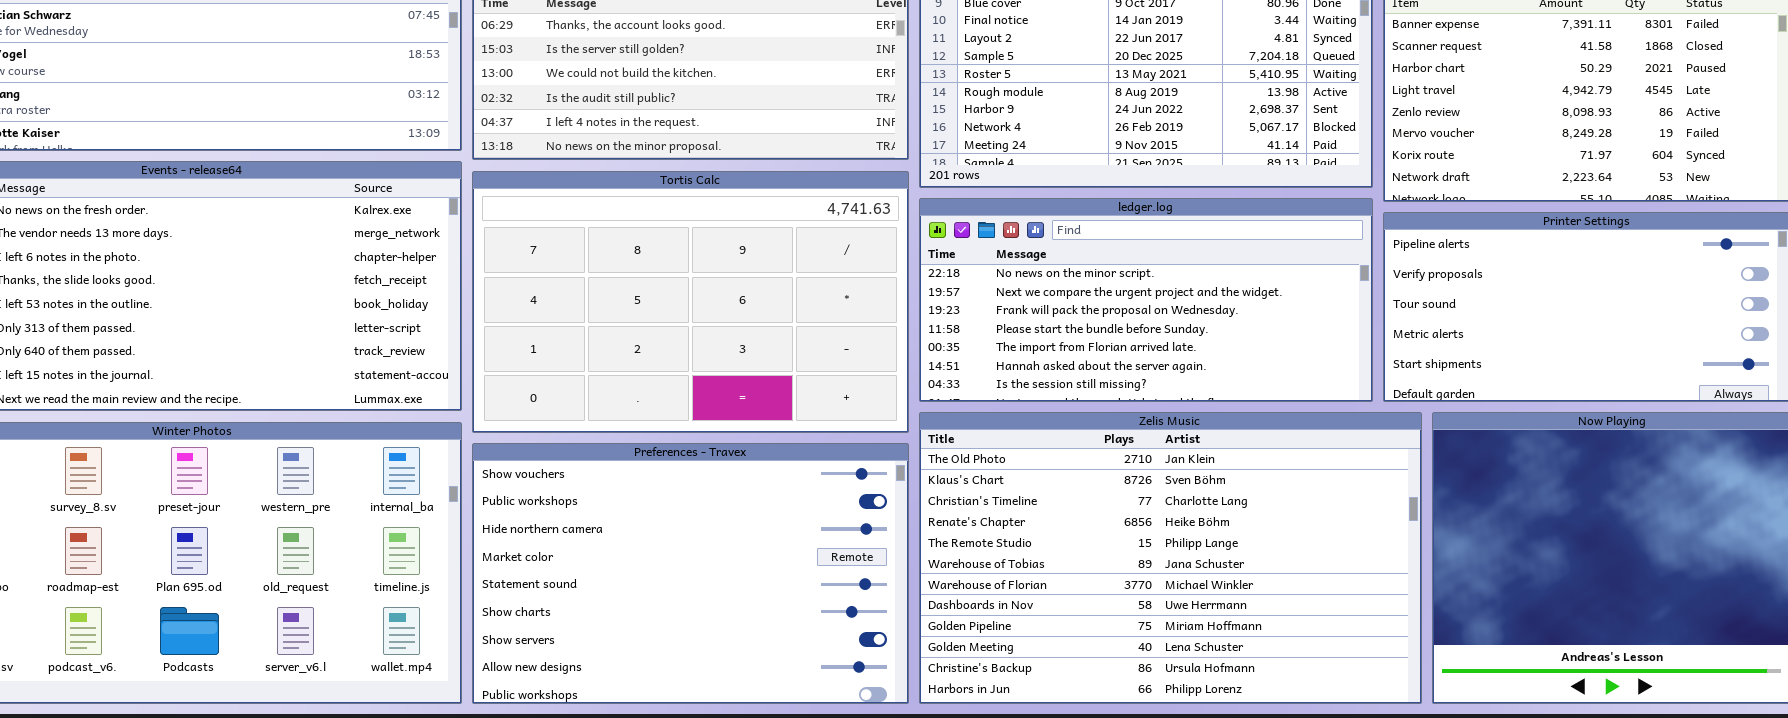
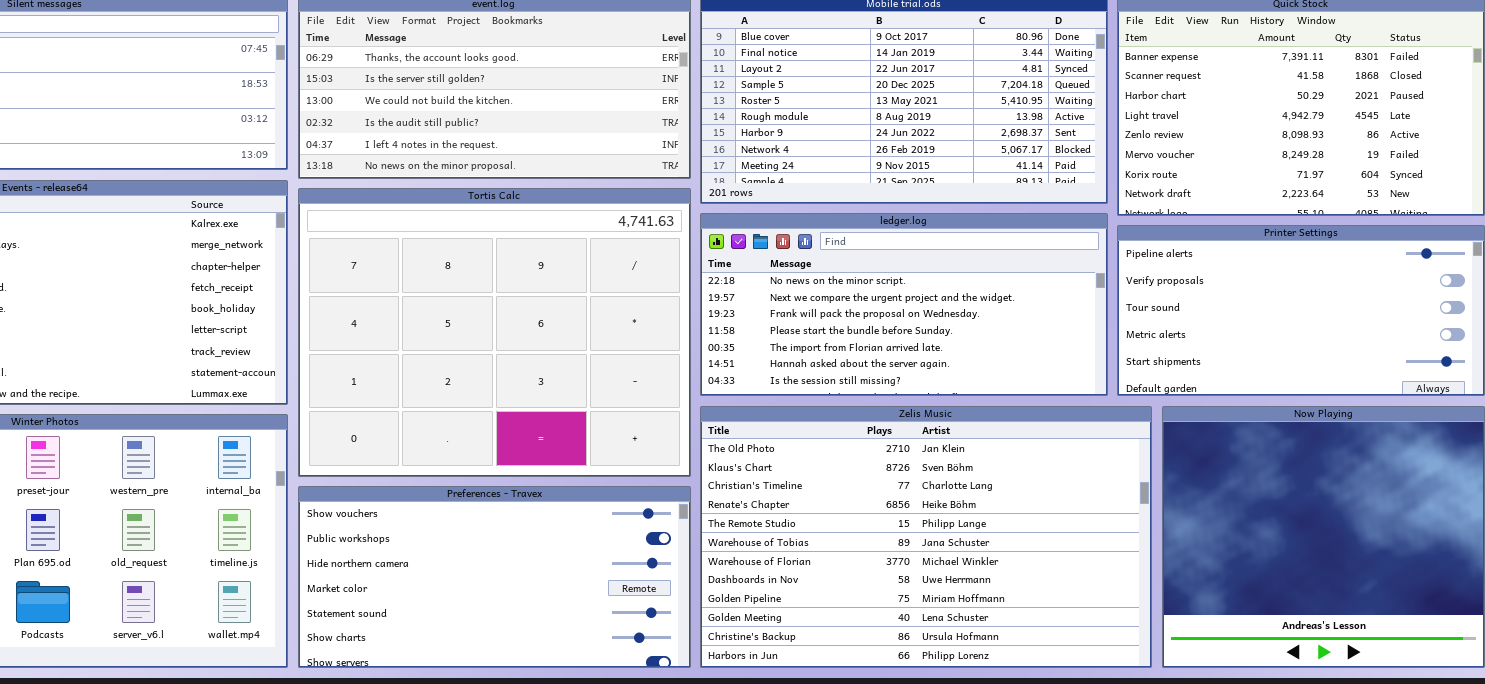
Tortis Calc: [472,171,909,433] -> [298,188,691,477], resized
Preferences - Travex: [472,443,909,704] -> [298,486,691,668], resized

